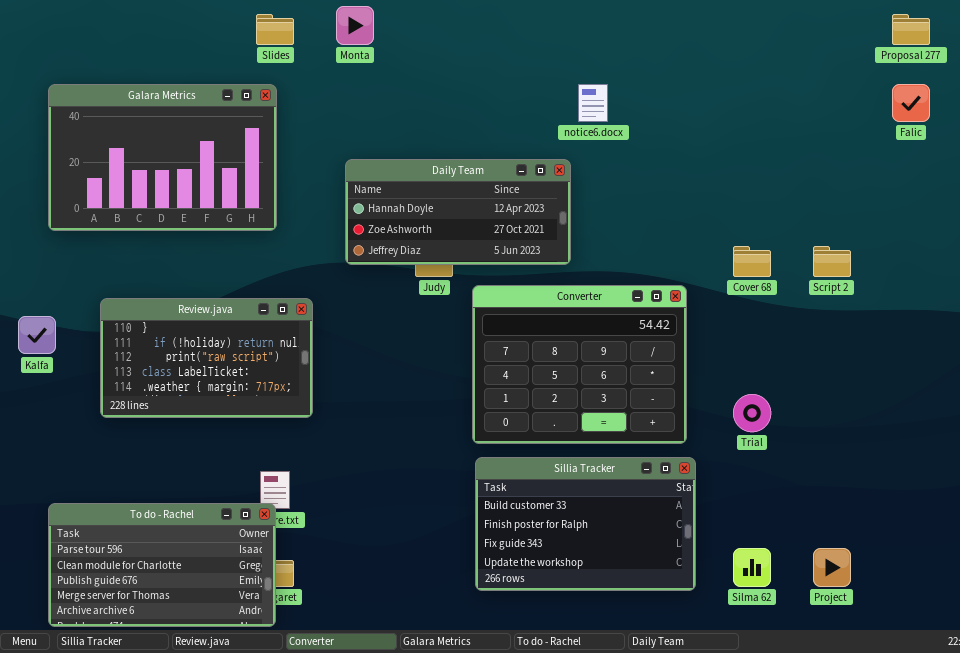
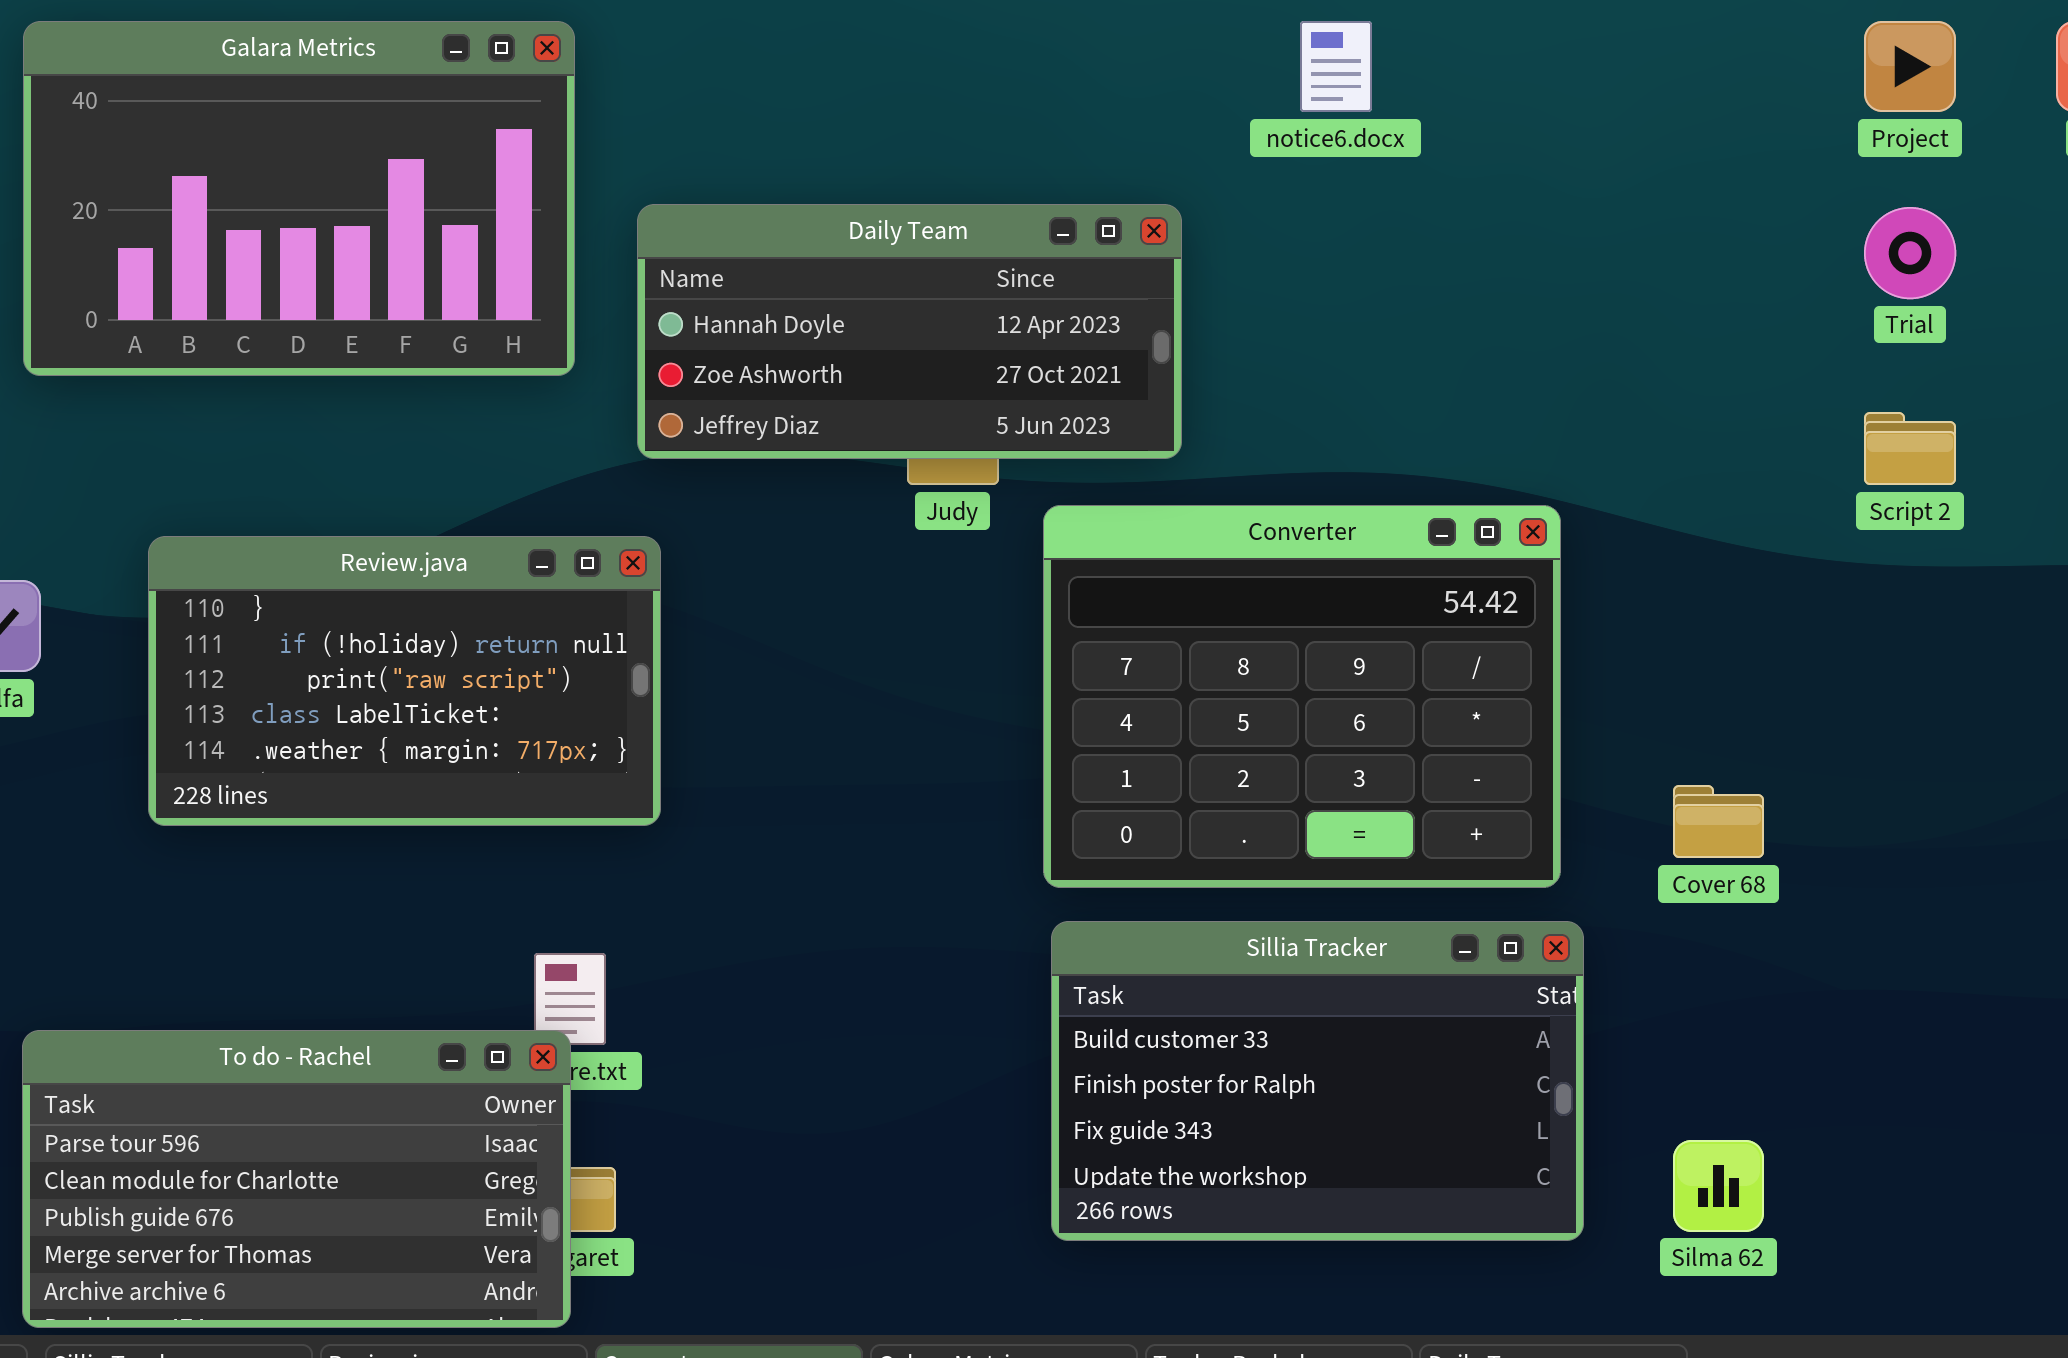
Daily Team: [345,159,571,265] -> [637,204,1182,459], moved
Cover 68: [733,246,771,277] -> [1673,785,1764,858], moved
Trial: [733,394,771,432] -> [1864,207,1956,299], moved
Project: [813,548,851,587] -> [1864,21,1956,112], moved

